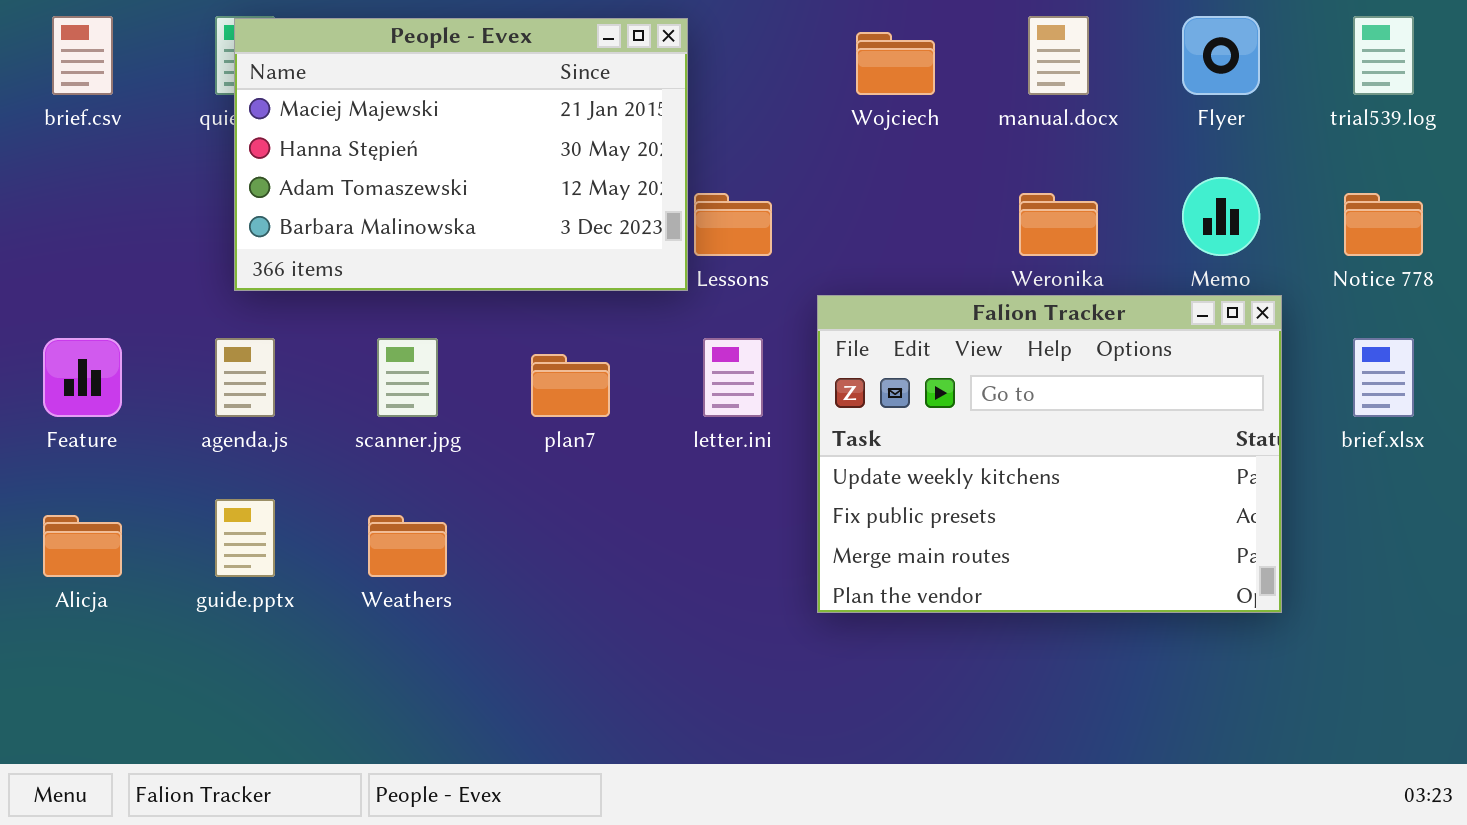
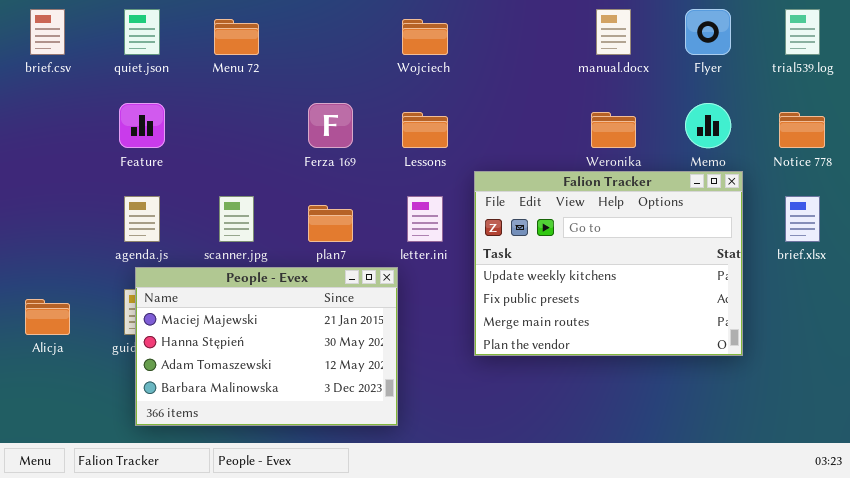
People - Evex: [234,18,688,291] -> [135,267,398,426], moved
Wojciech: [856,32,935,95] -> [402,19,448,55], moved
Feature: [43,338,122,417] -> [119,103,165,148], moved

